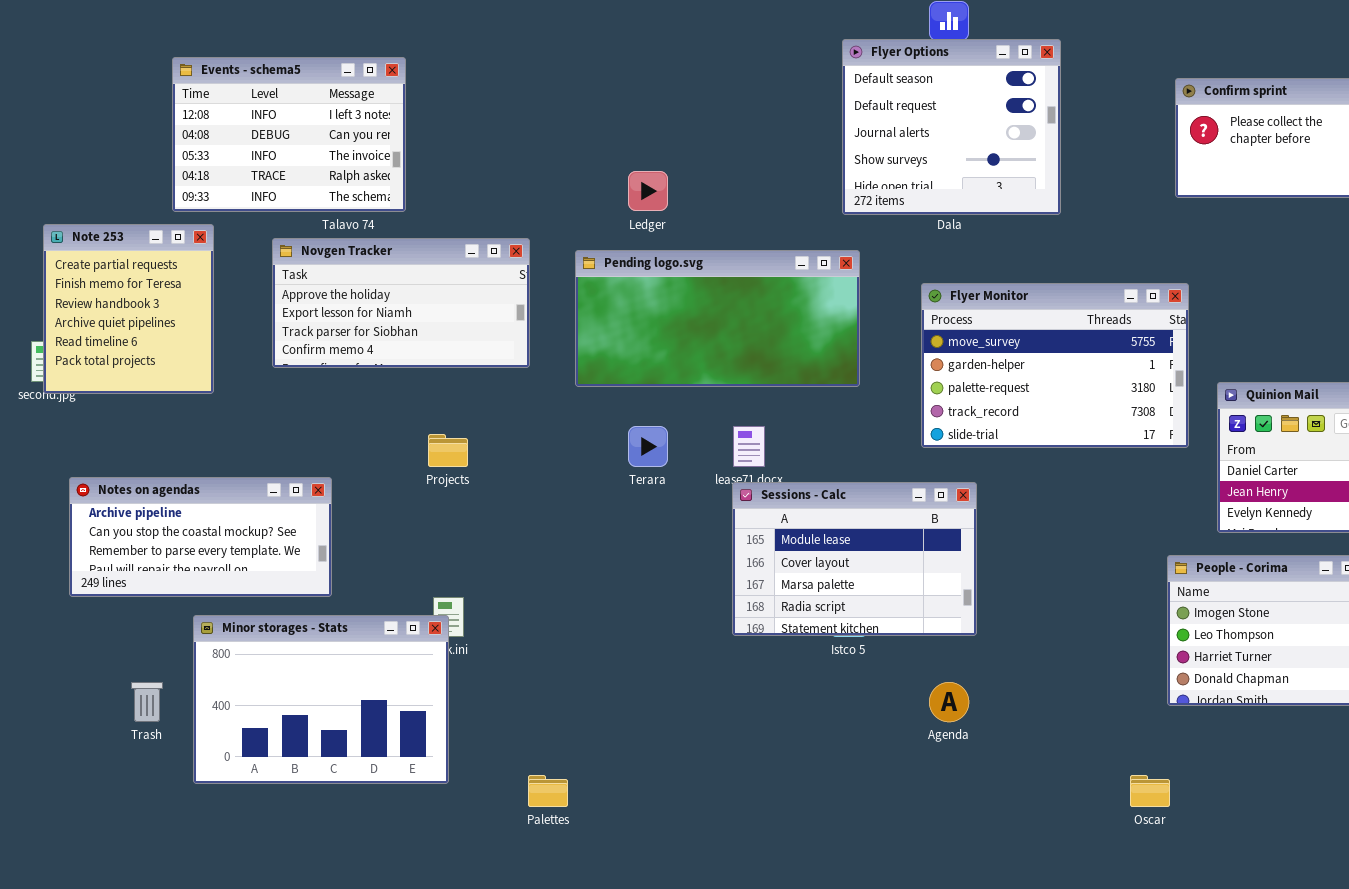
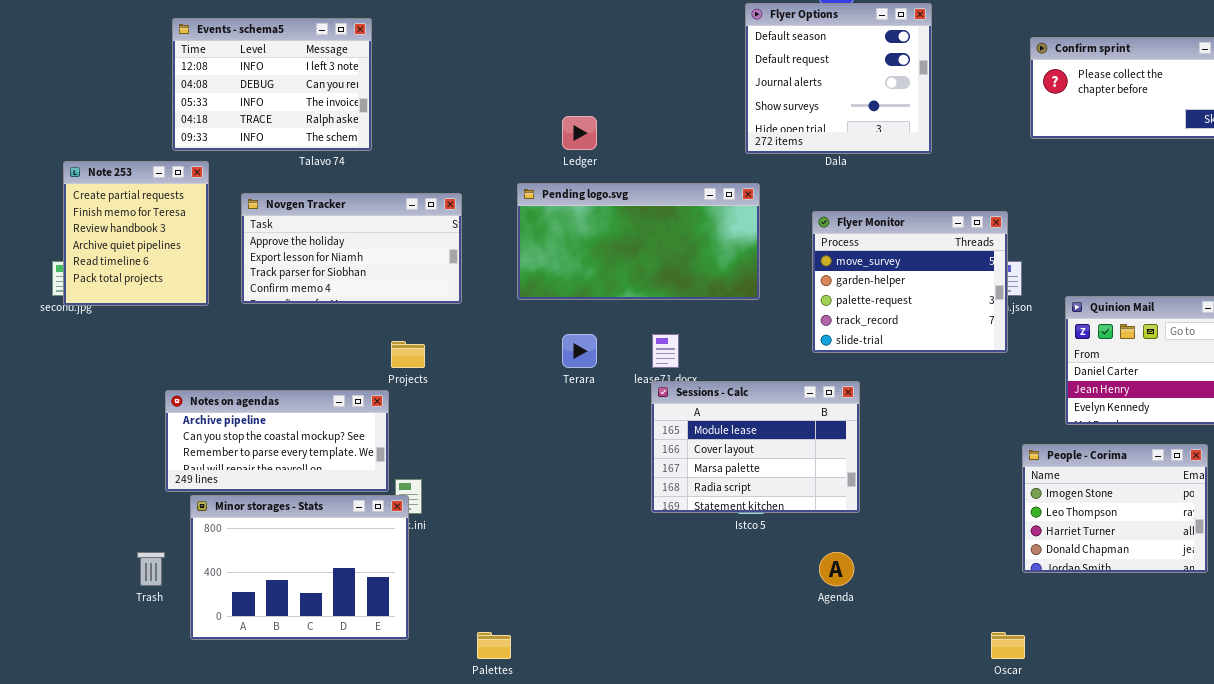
Novgen Tracker: [272,238,530,368] -> [241,193,462,304], moved
Flyer Monitor: [921,283,1189,448] -> [812,211,1008,353], resized
Notes on agendas: [69,477,332,597] -> [165,390,389,492], moved

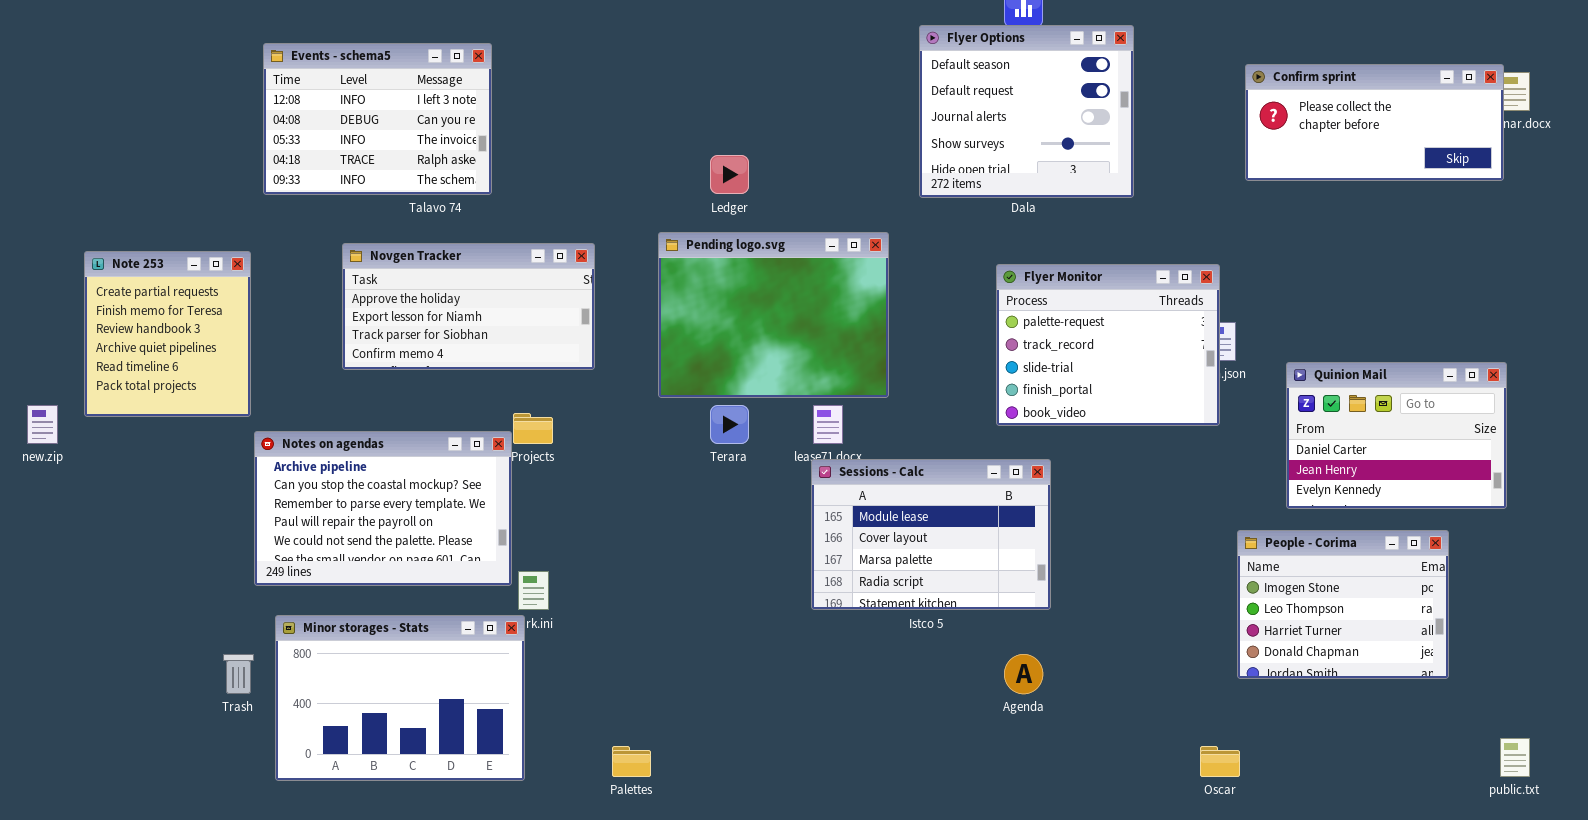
Note 253: [63,161,209,306] -> [84,251,251,417], moved
Pending logo.svg: [517,183,760,300] -> [658,232,889,398], resized
Flyer Monitor: [812,211,1008,353] -> [996,264,1220,426], scrolled down 2 rows
Notes on agendas: [165,390,389,492] -> [254,431,512,586], resized
Minor storages - Stats: [190,495,409,640] -> [275,615,525,781], moved

